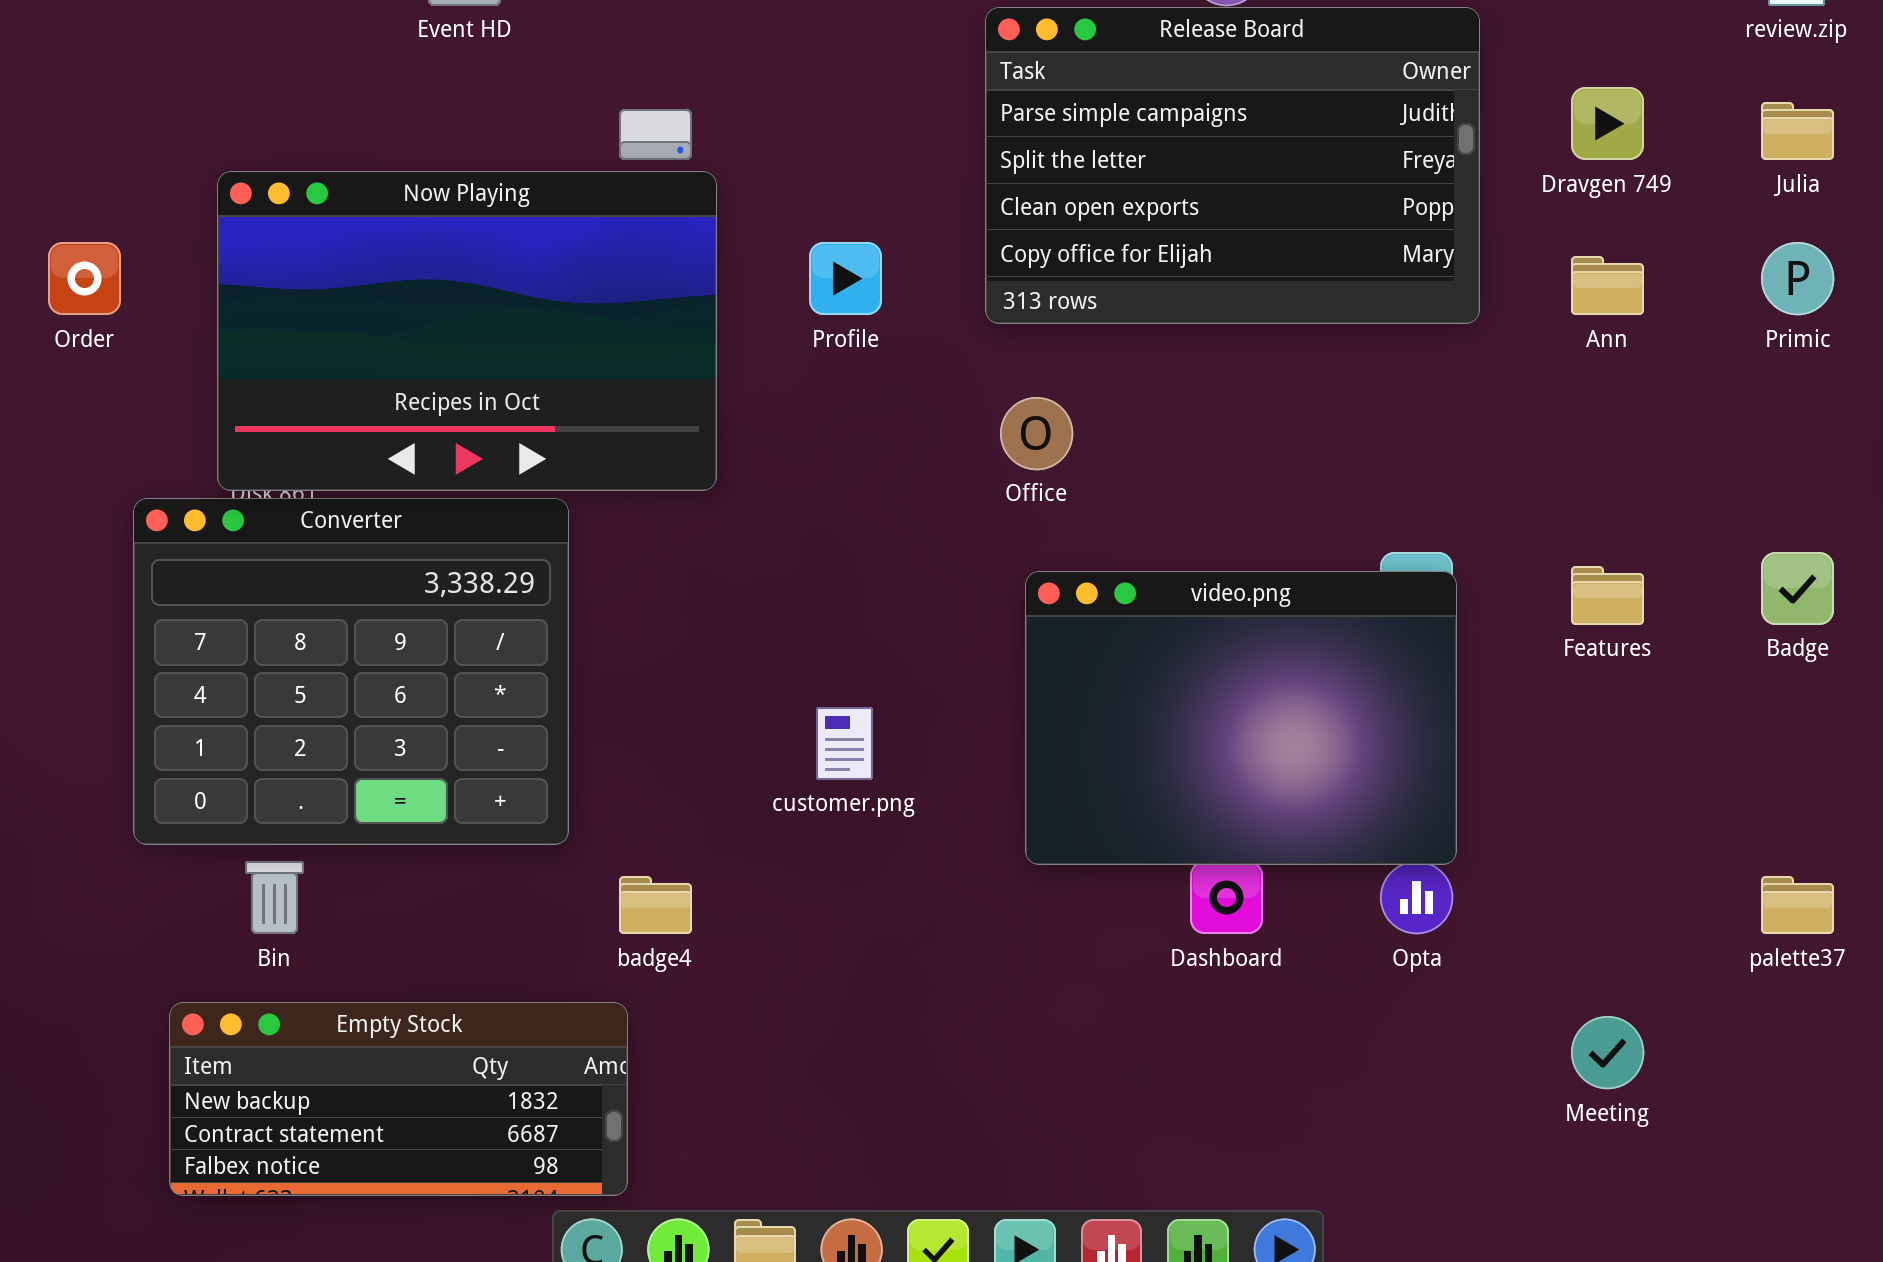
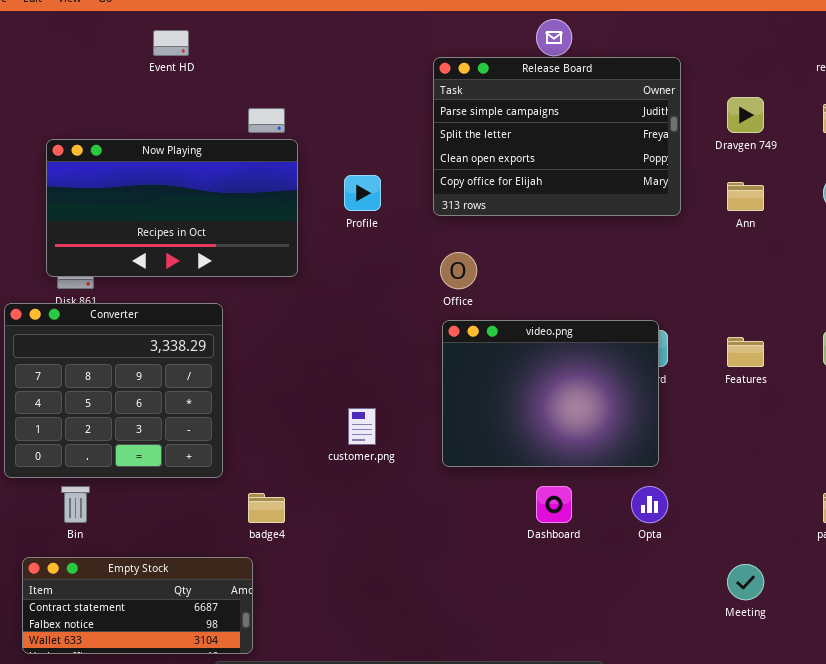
Now Playing: [217,171,717,491] -> [46,139,298,277], resized
video.png: [1025,571,1457,865] -> [442,320,659,467], moved
Empty Stock: [169,1002,628,1196] -> [22,557,253,654], scrolled down 1 row

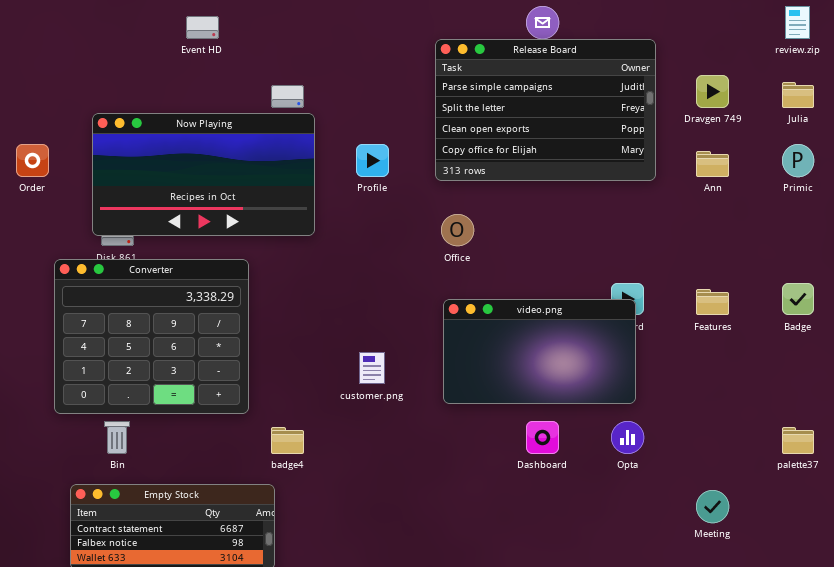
video.png: [442,320,659,467] -> [443,299,636,404], resized

